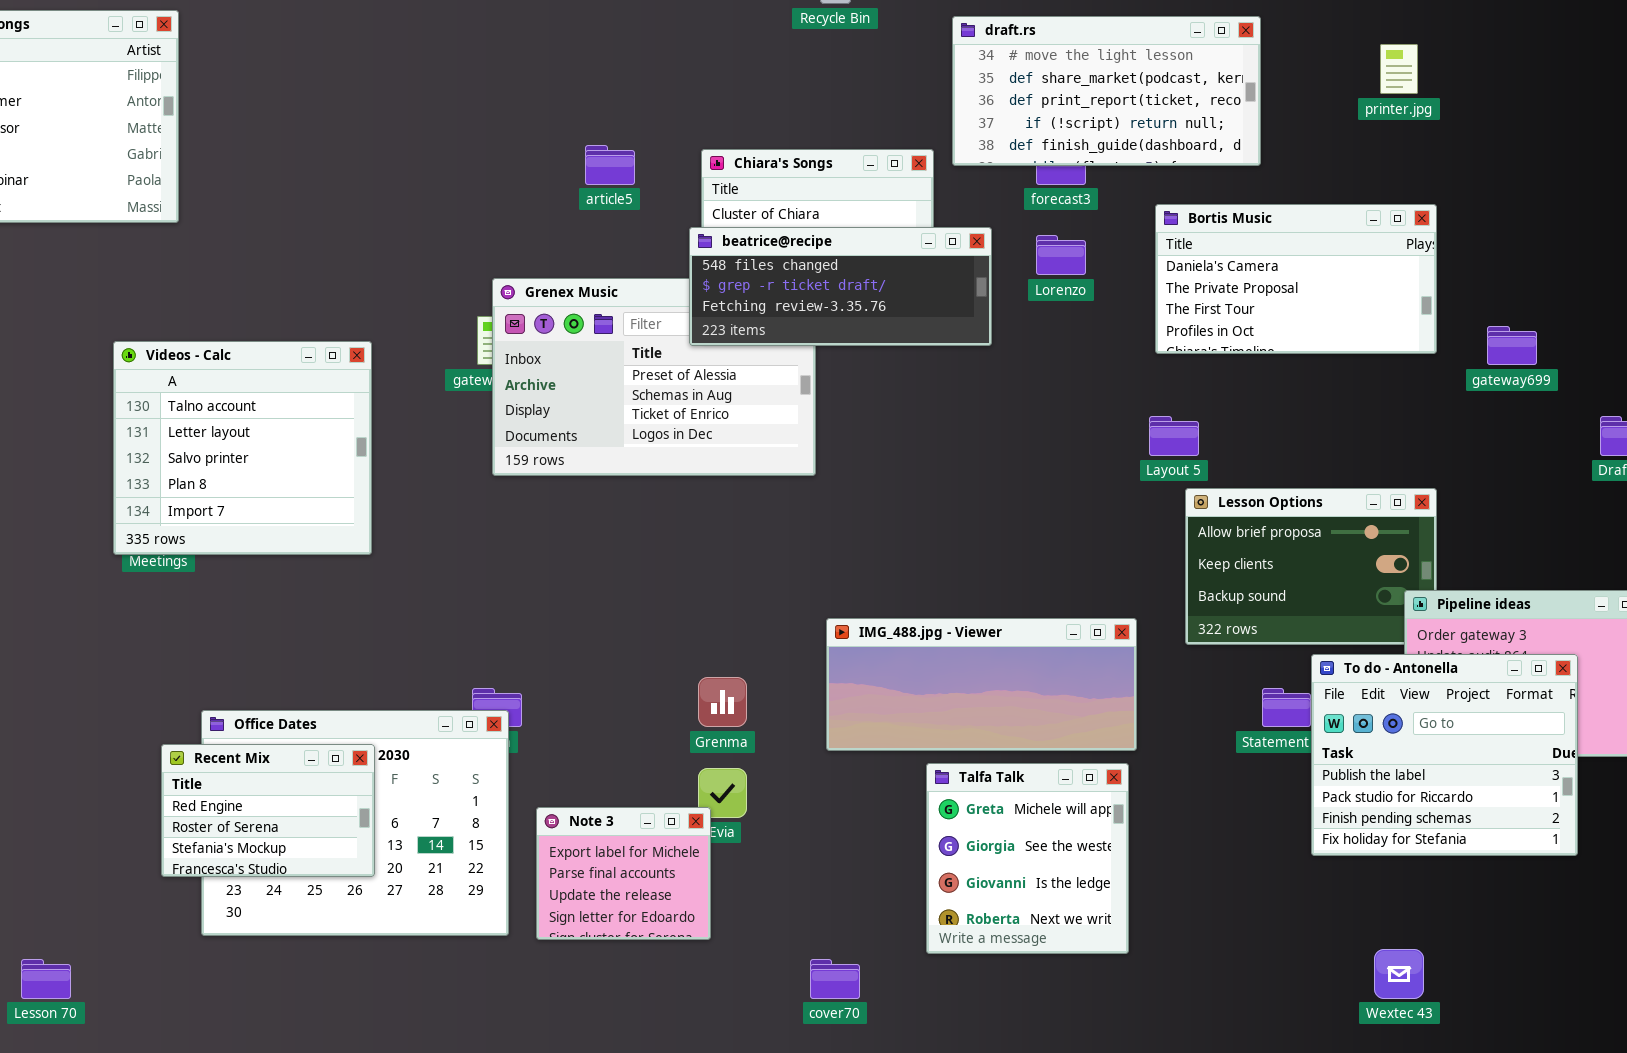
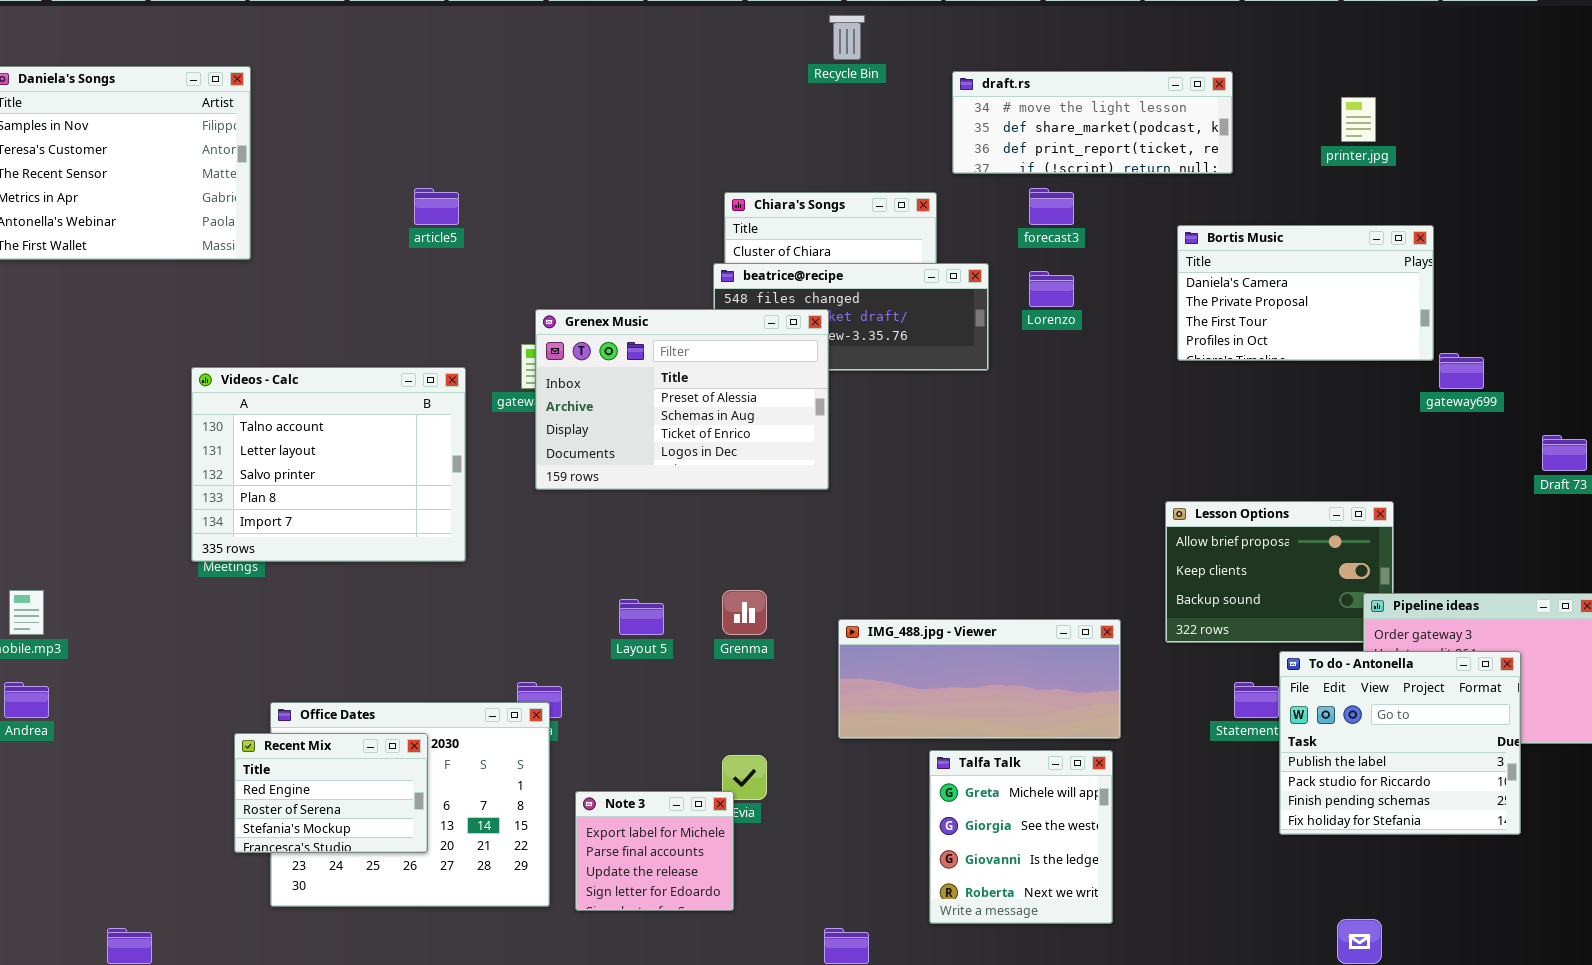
draft.rs: [952,16,1261,166] -> [952,71,1233,174], resized
article5: [585,145,635,185] -> [414,188,459,225], moved
Bortis Music: [1155,204,1437,354] -> [1177,225,1434,361], moved
Grenex Music: [492,278,816,476] -> [535,309,829,490], raised
Videos - Calc: [113,341,372,555] -> [191,367,466,562], resized
Layout 5: [1149,416,1199,456] -> [619,599,664,635], moved
Grenma: [698,677,747,727] -> [722,590,767,635], moved

